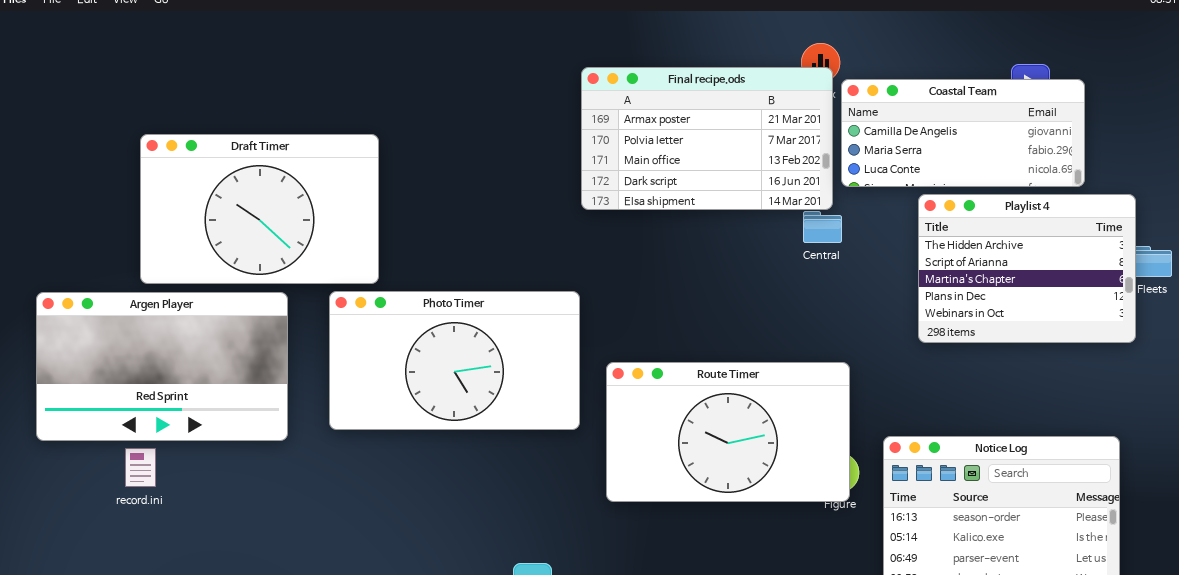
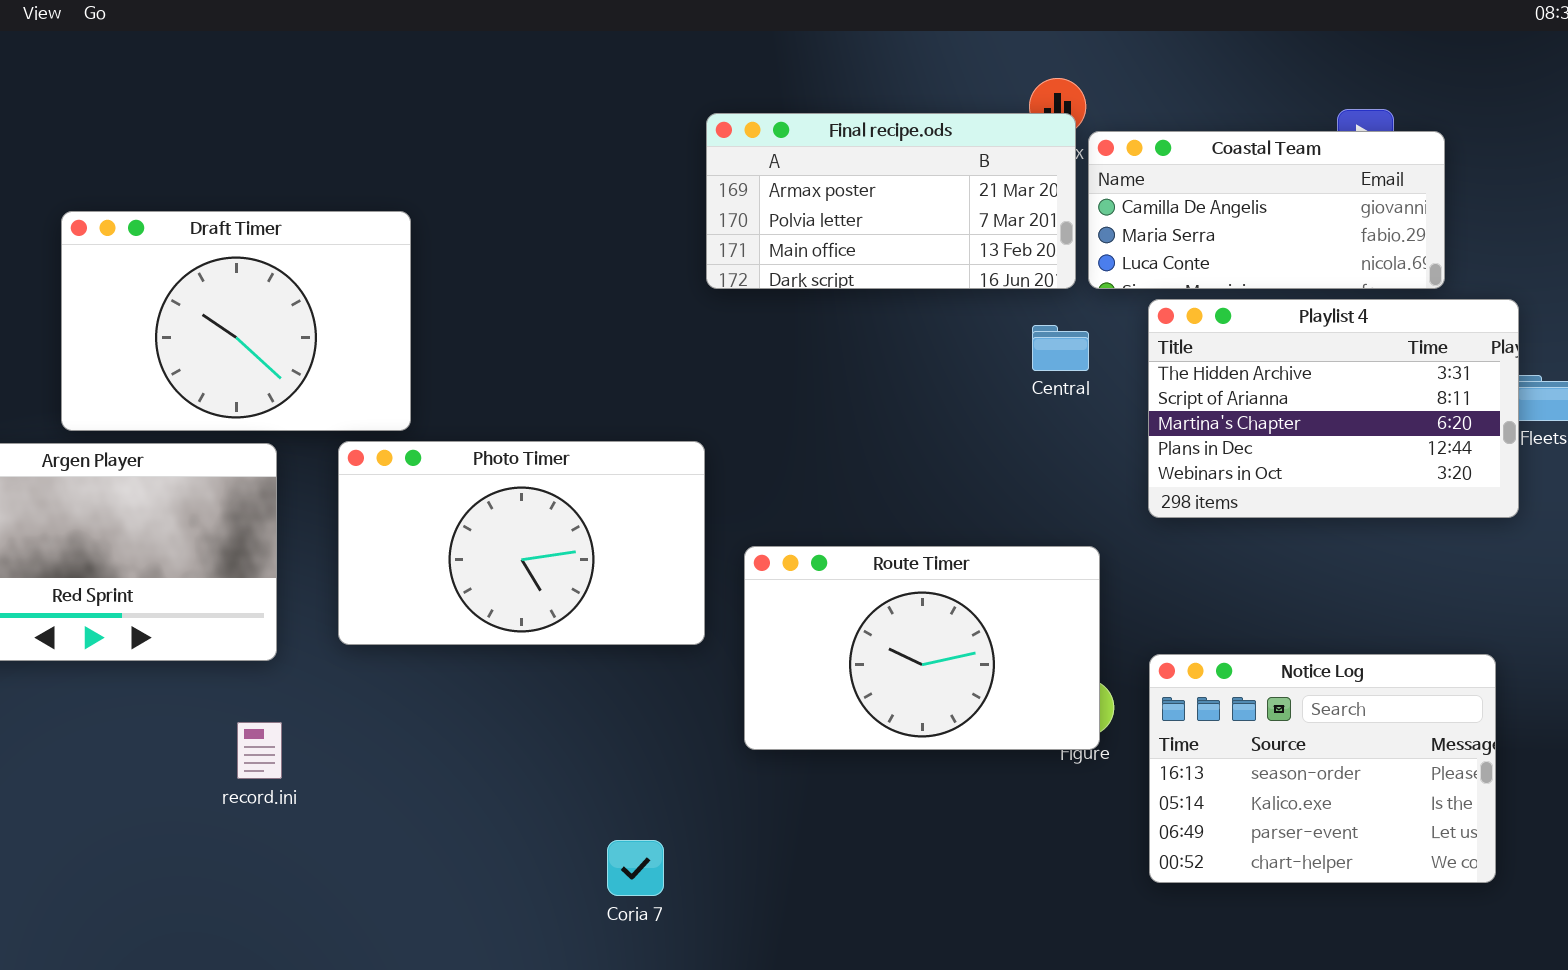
Final recipe.ods: [581,67,833,210] -> [706,113,1076,289], resized
Playlist 4: [918,194,1136,343] -> [1148,299,1519,518], resized
record.ini: [125,448,156,487] -> [237,722,282,779], moved

